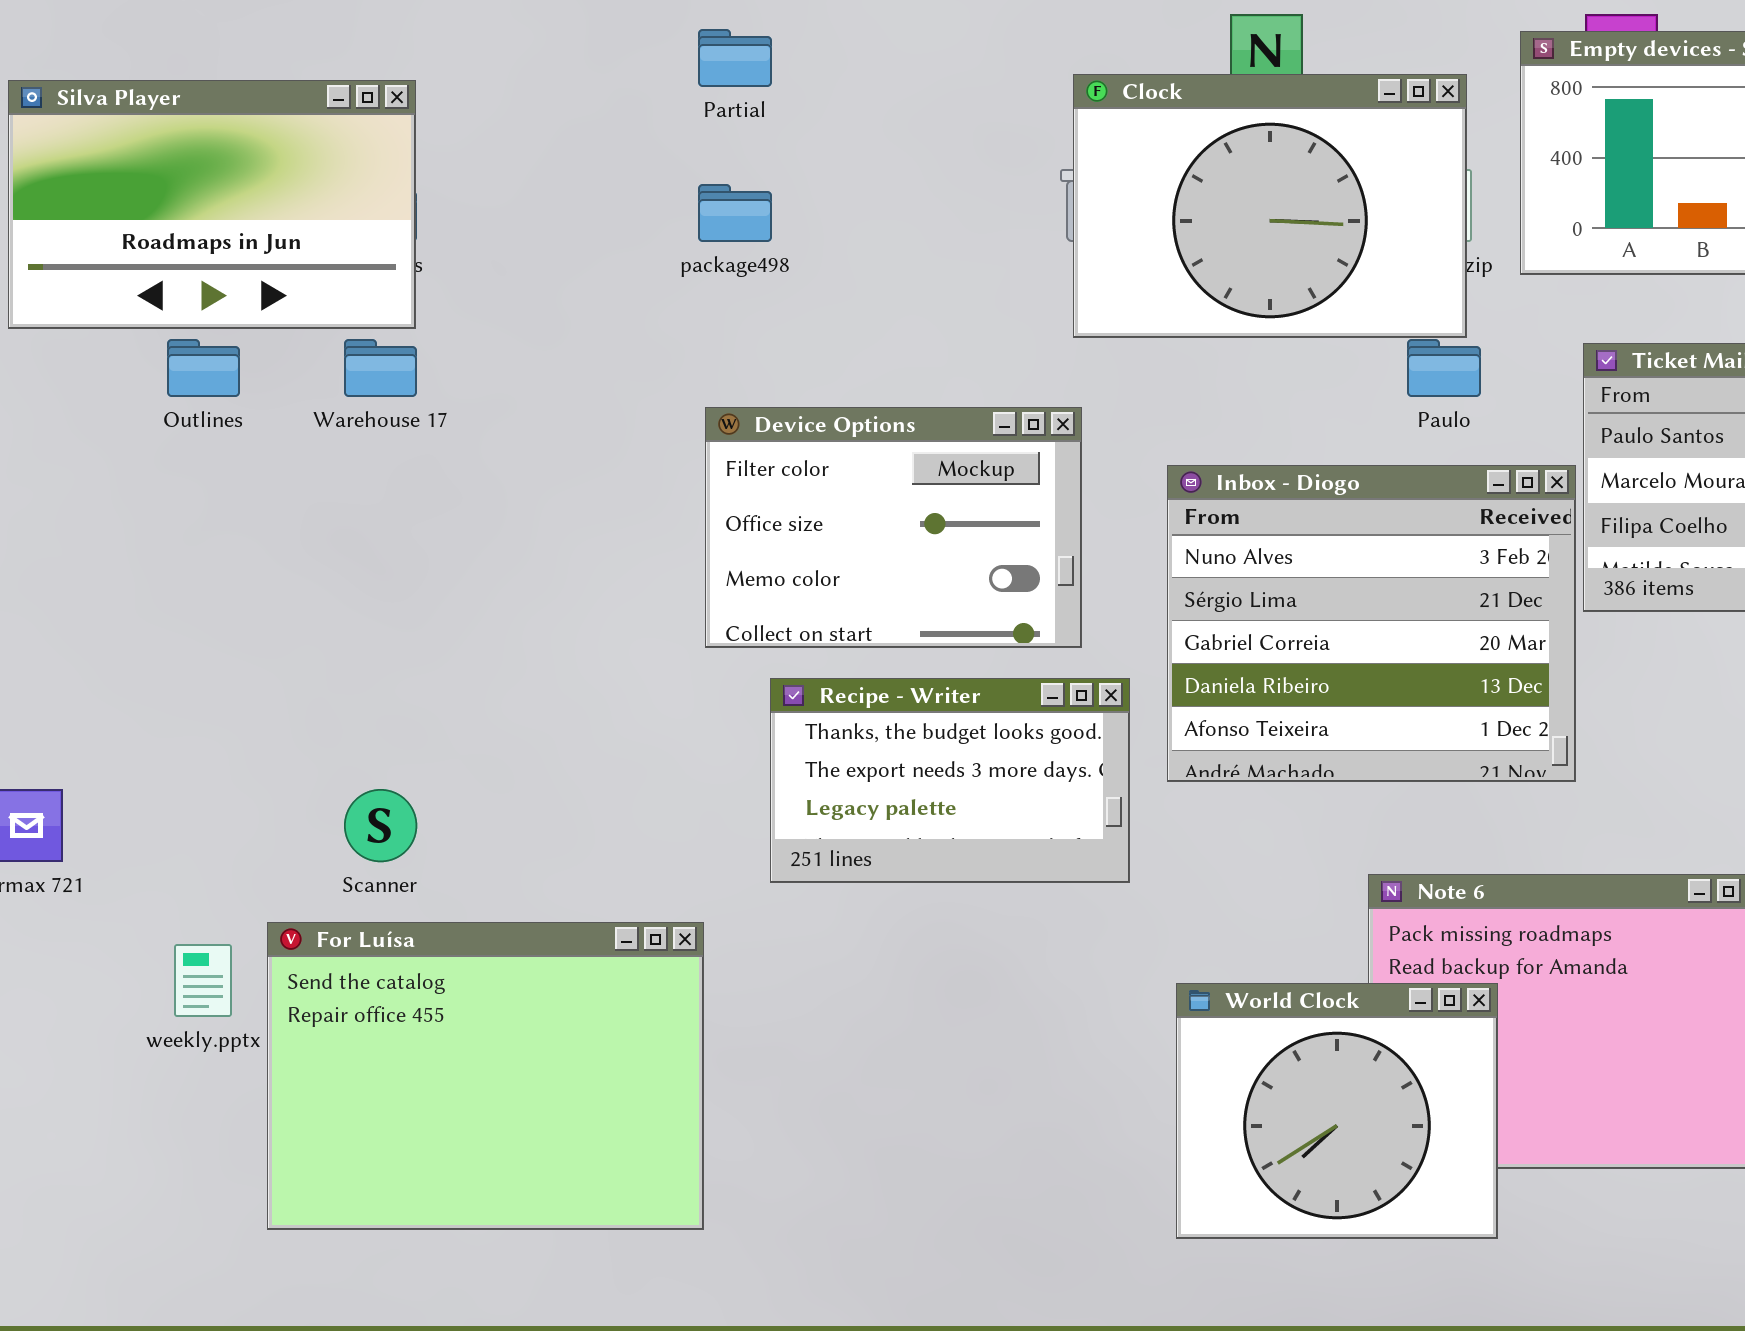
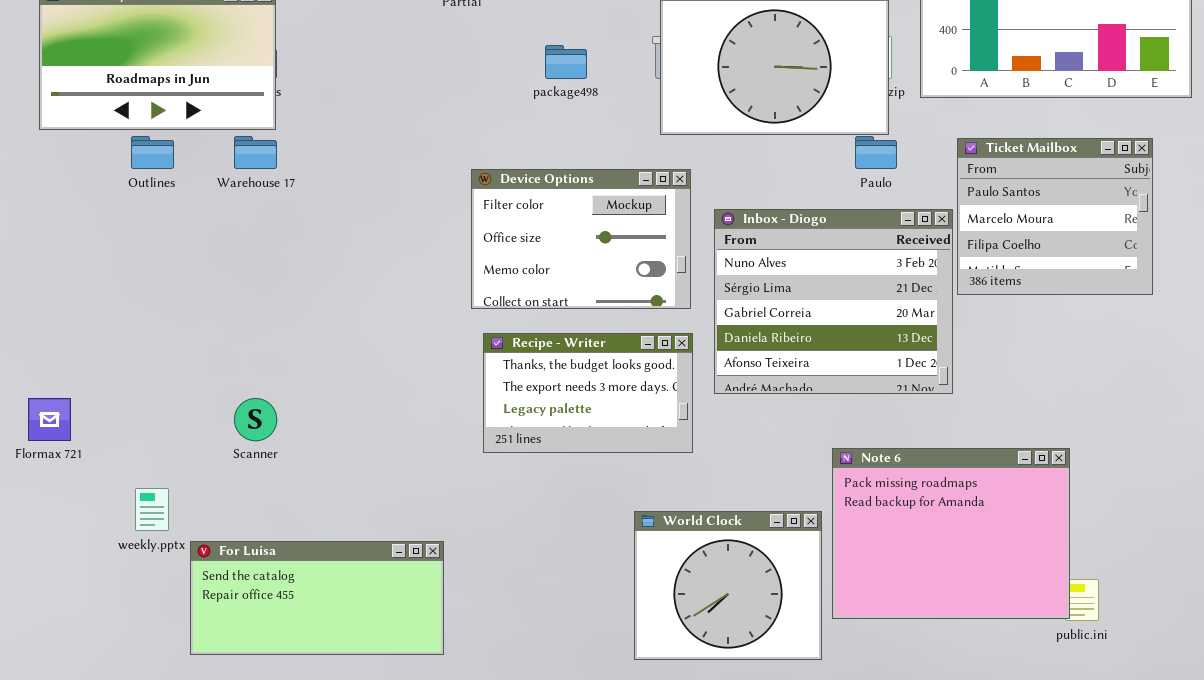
package498: [698,184,772,242] -> [545,45,587,79], moved
Device Options: [705,407,1082,648] -> [471,169,691,309], moved
For Luísa: [267,922,704,1230] -> [190,541,444,655], resized
World Clock: [1176,983,1498,1239] -> [634,511,822,660], moved

